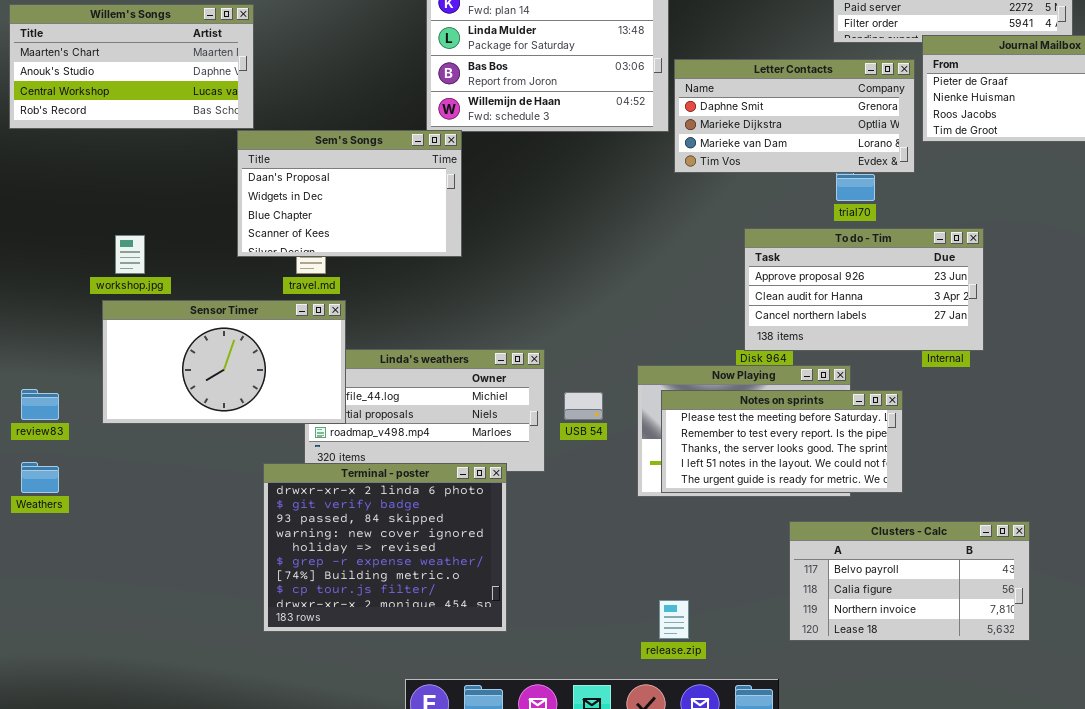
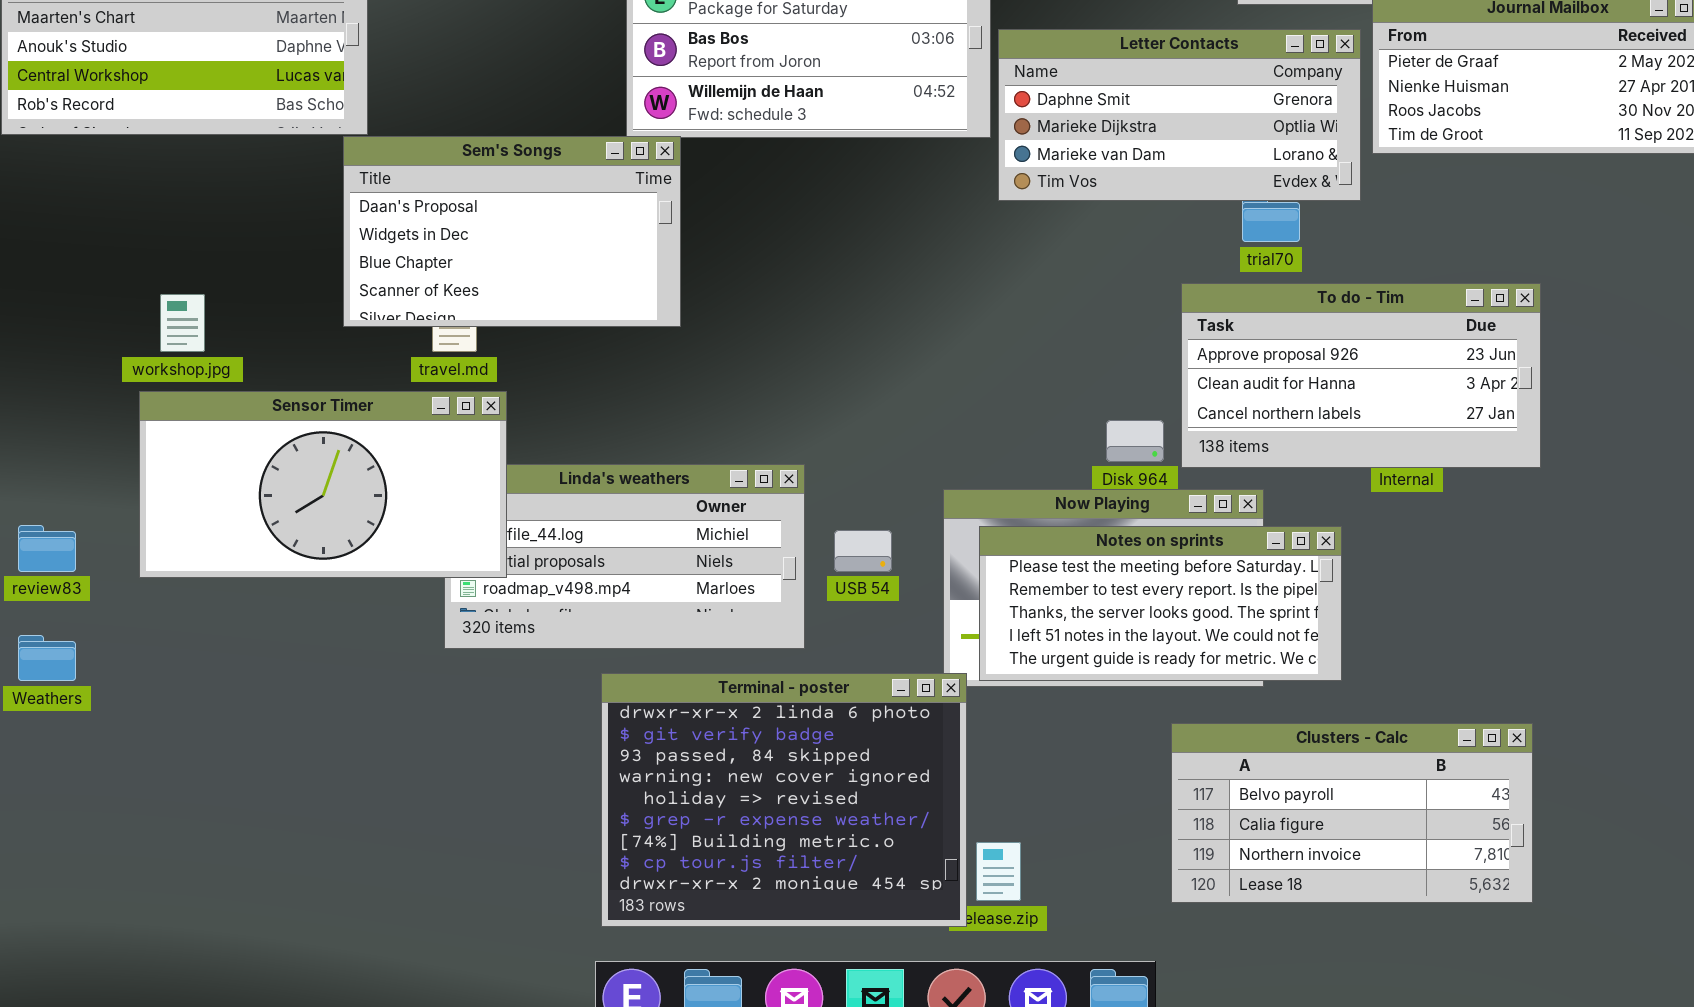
To do - Tim: [744,228,984,351] -> [1181,283,1541,468], moved
Terminal - poster: [263,463,507,632] -> [601,673,967,927], moved

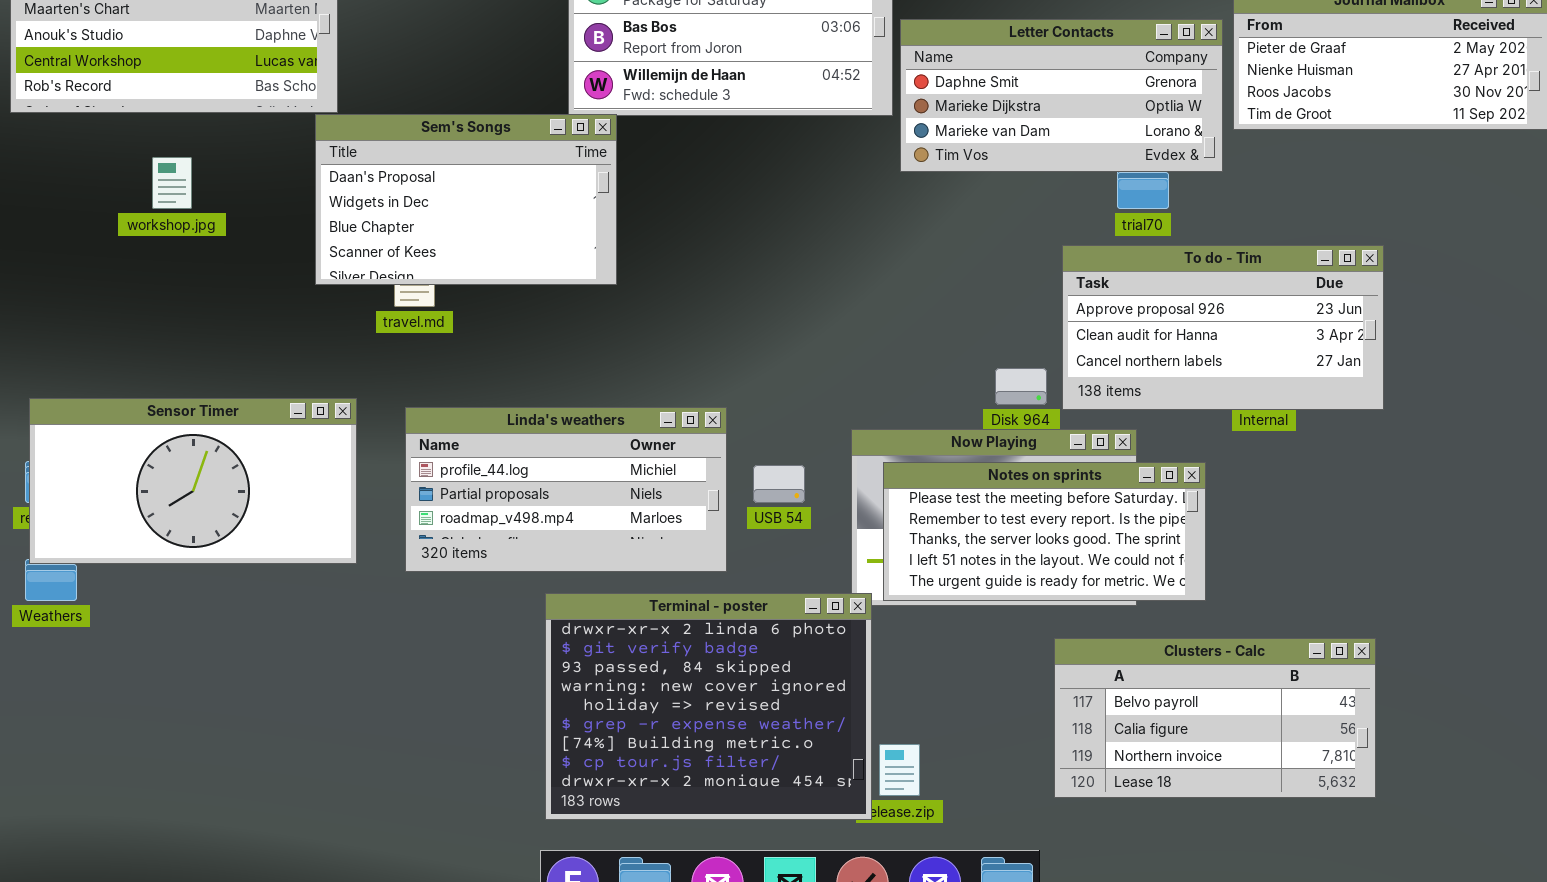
workshop.jpg: [160,294,205,352] -> [152,157,192,209], moved
Sensor Timer: [139,391,507,578] -> [29,398,357,564], moved

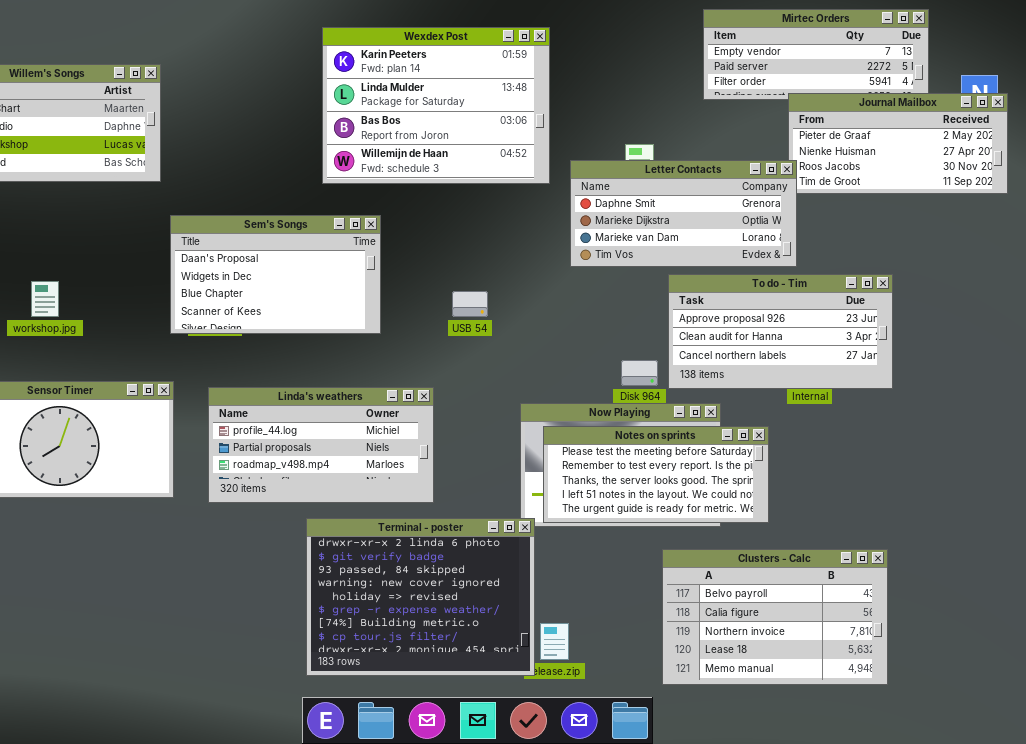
Letter Contacts: [900,19,1223,172] -> [570,160,797,267], moved
Sem's Songs: [315,114,617,285] -> [170,215,381,334], moved
workshop.jpg: [152,157,192,209] -> [31,281,59,317], moved
USB 54: [753,465,805,503] -> [452,291,488,317], moved
Clusters - Calc: [1054,638,1376,798] -> [662,549,888,685], resized

